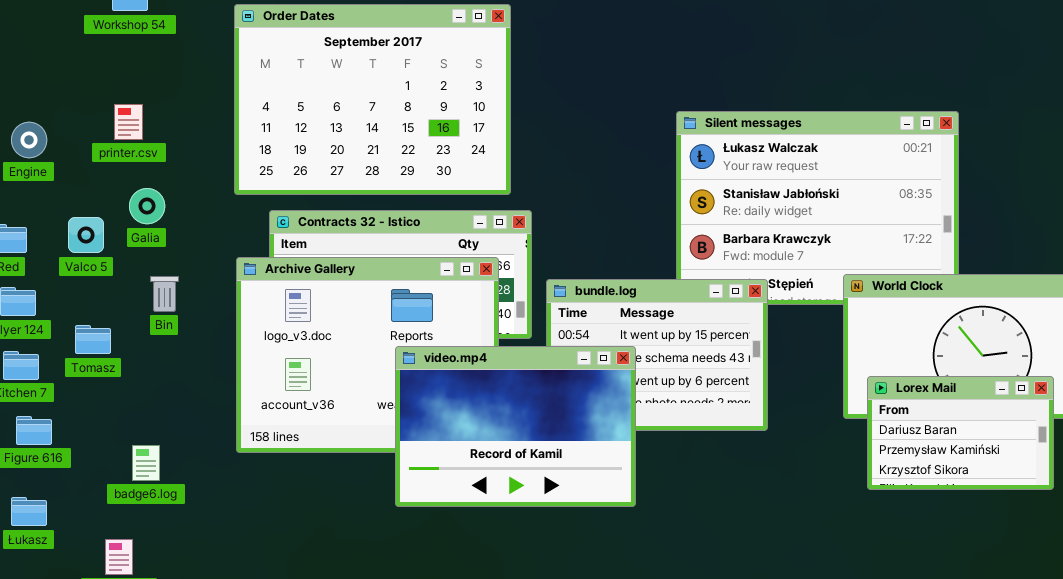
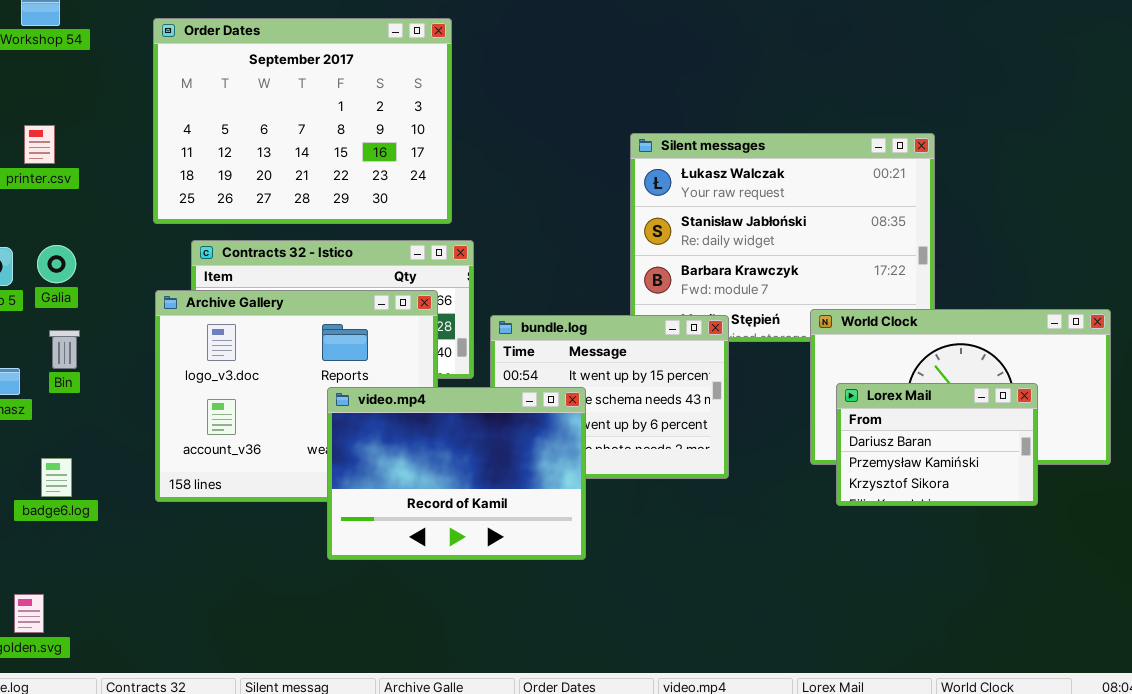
Galia: [129,188,165,224] -> [37,245,76,283], moved
Bin: [150,276,179,312] -> [49,330,80,369], moved
Lorex Mail: [867,376,1054,490] -> [836,383,1038,506], moved
badge6.log: [132,445,160,481] -> [41,458,72,497], moved

